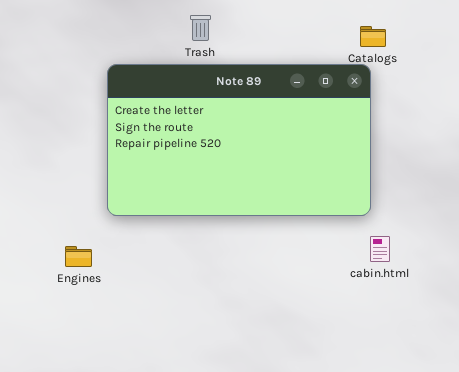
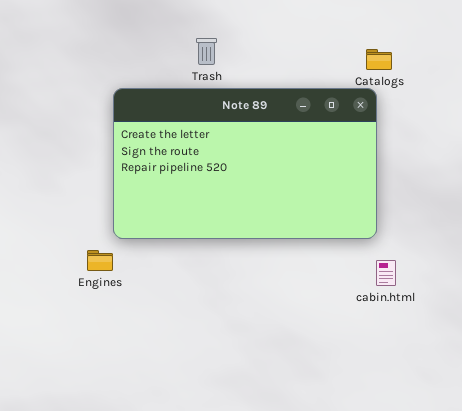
Engines: [65,246,92,267] -> [87,250,113,271], moved

